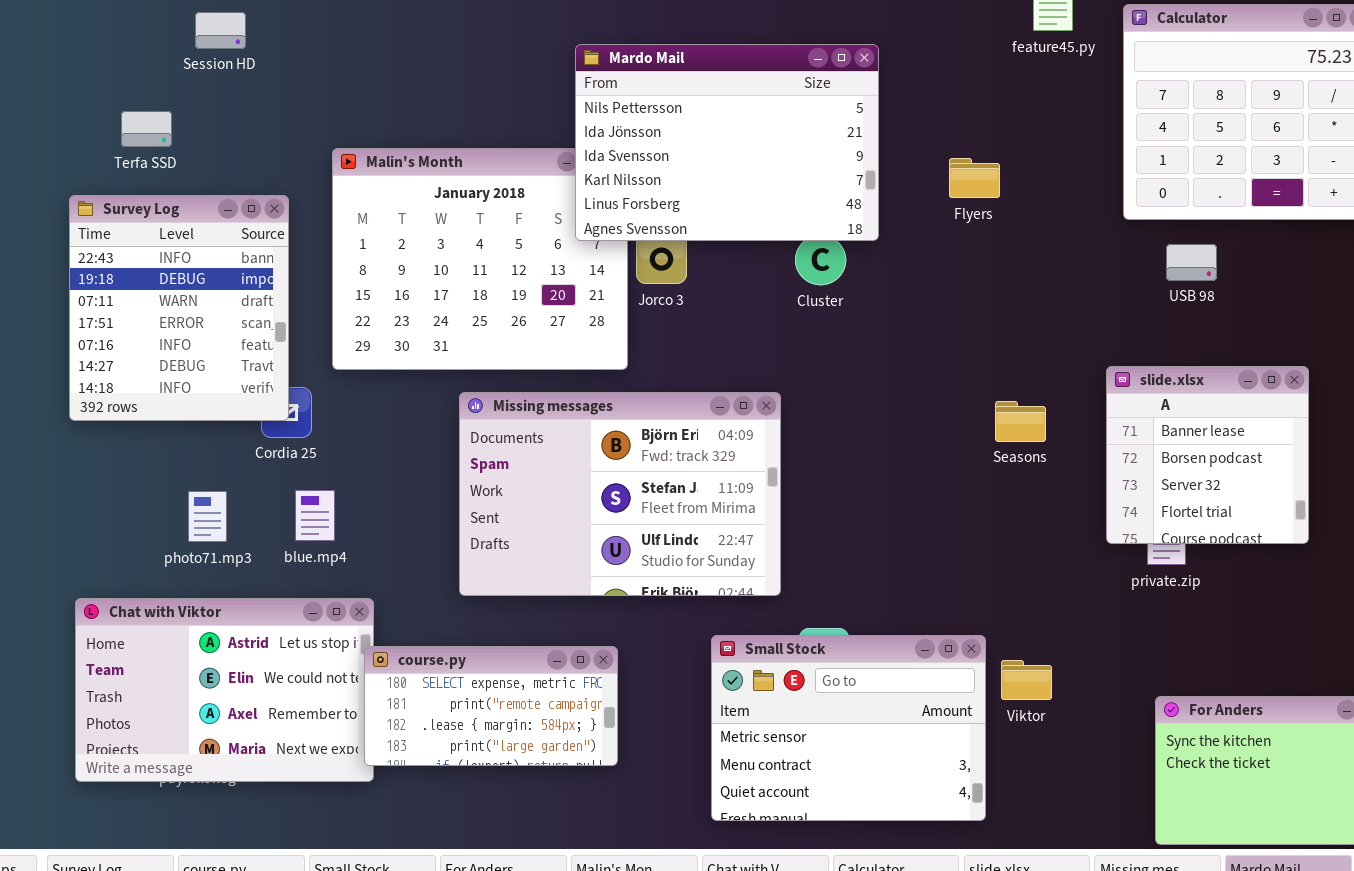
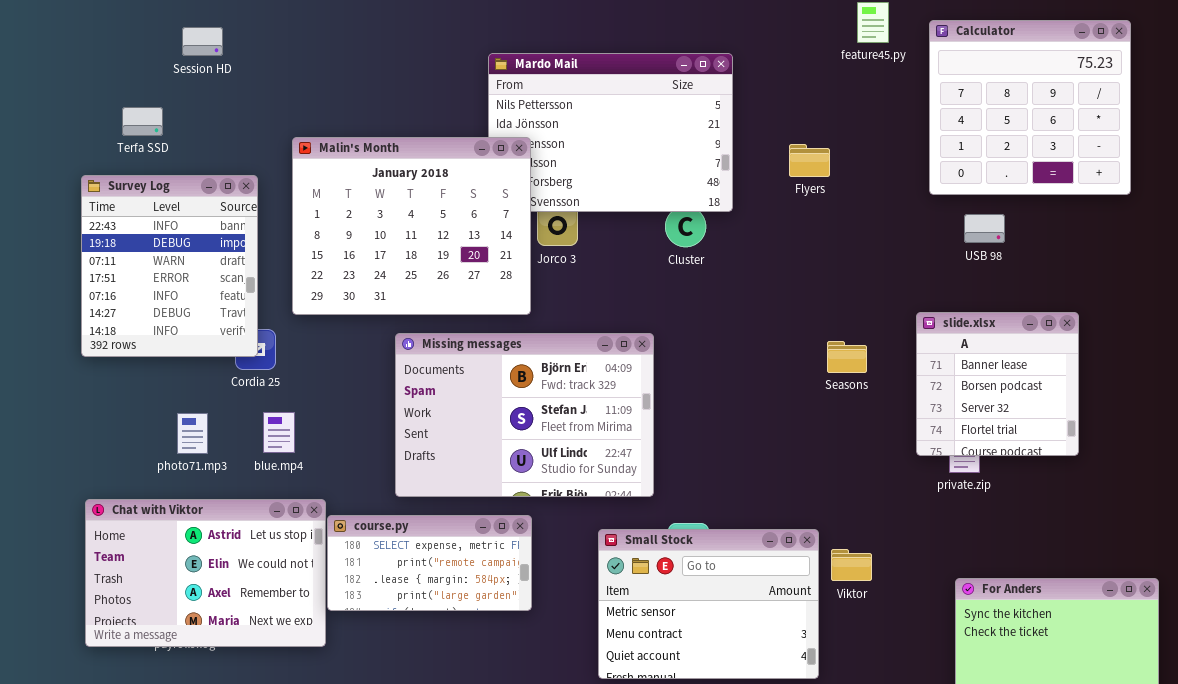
Malin's Month: [332,148,628,370] -> [292,137,531,315], raised
course.py: [364,646,618,766] -> [327,515,532,611], moved

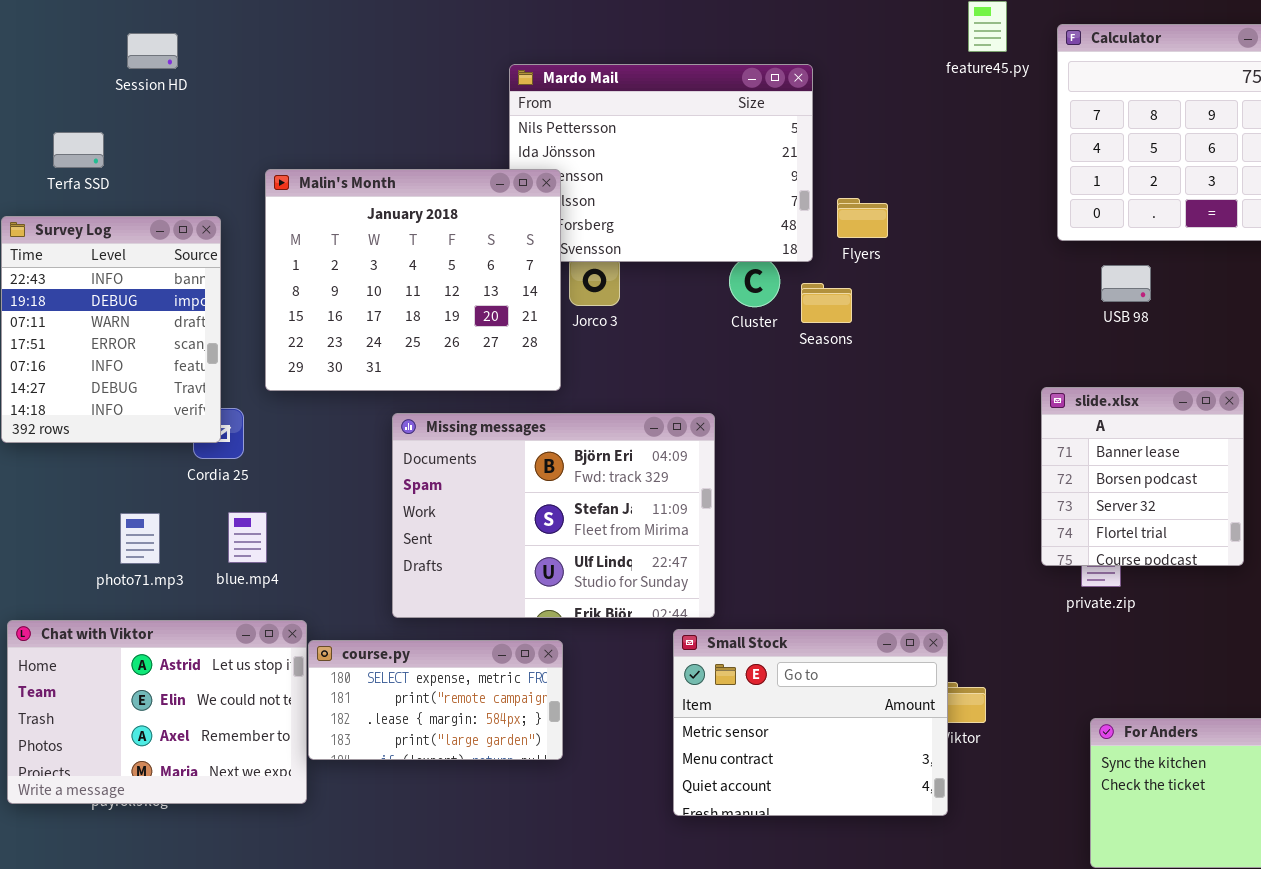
Flyers: [789,144,830,177] -> [837,198,888,238], moved
Seasons: [827,341,867,373] -> [801,283,852,323], moved
Small Stock: [598,529,819,679] -> [673,629,948,816], moved

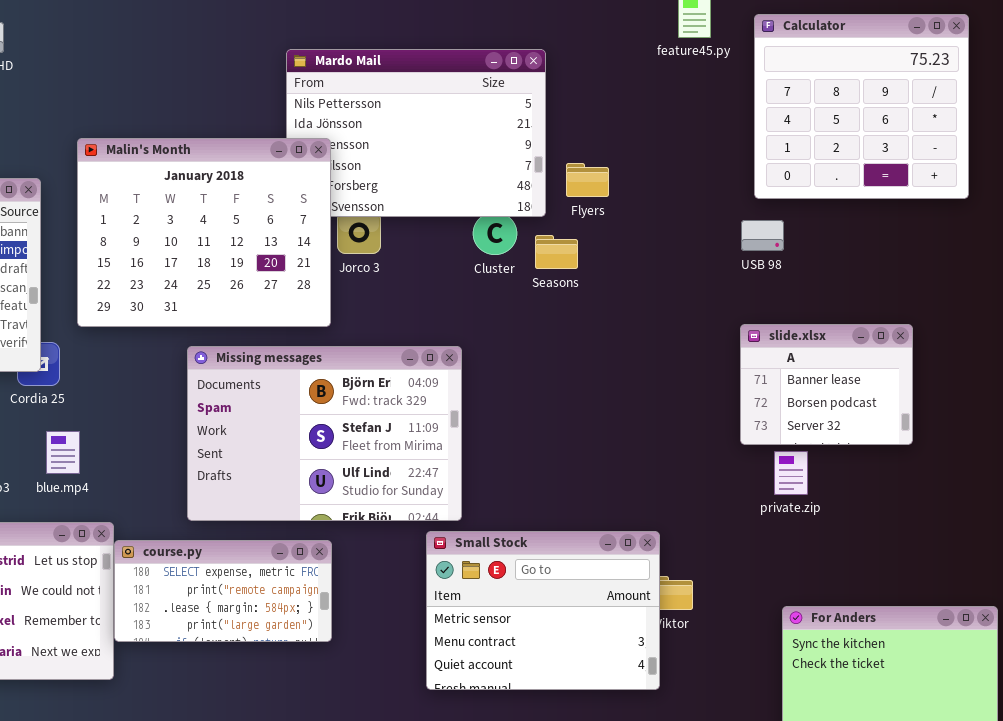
USB 98: [1101,265,1151,302] -> [741,220,784,251], moved
slide.xlsx: [1041,387,1244,566] -> [740,324,913,445], resized

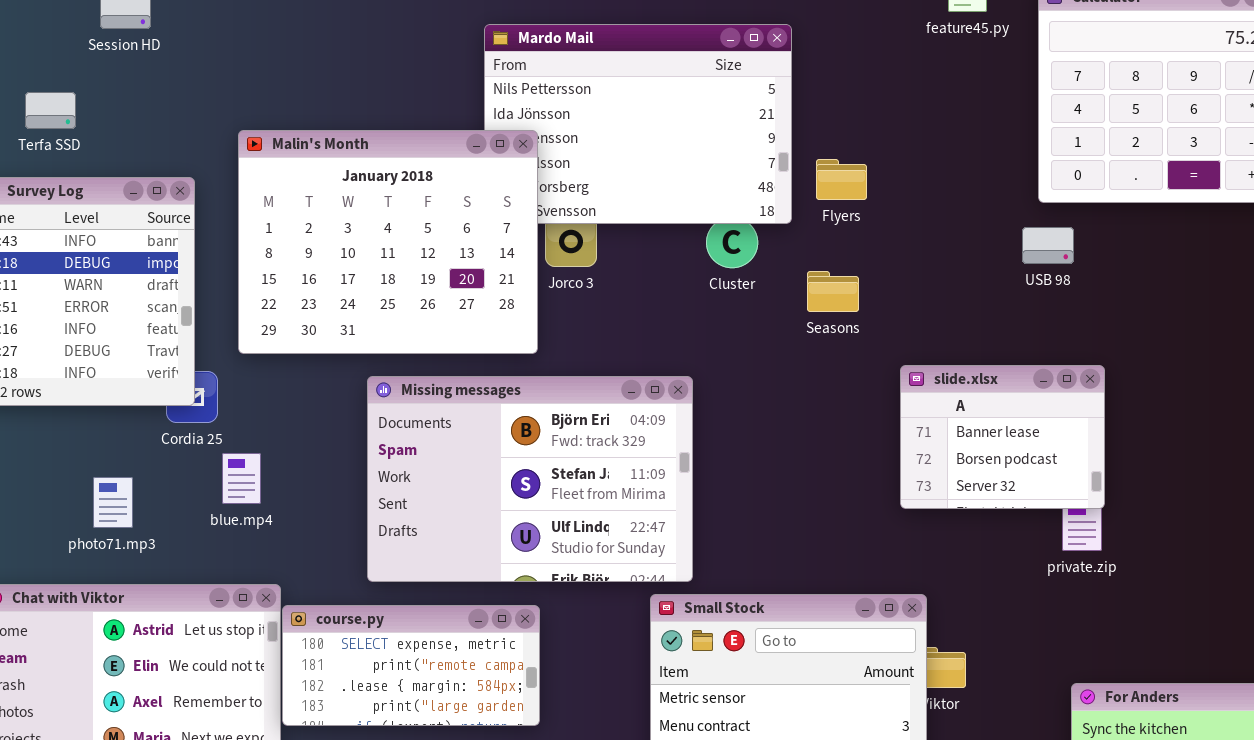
Seasons: [535,235,578,269] -> [807,271,859,312], moved
slide.xlsx: [740,324,913,445] -> [900,365,1105,509], moved
blue.mp4: [46,431,80,474] -> [222,453,261,504], moved

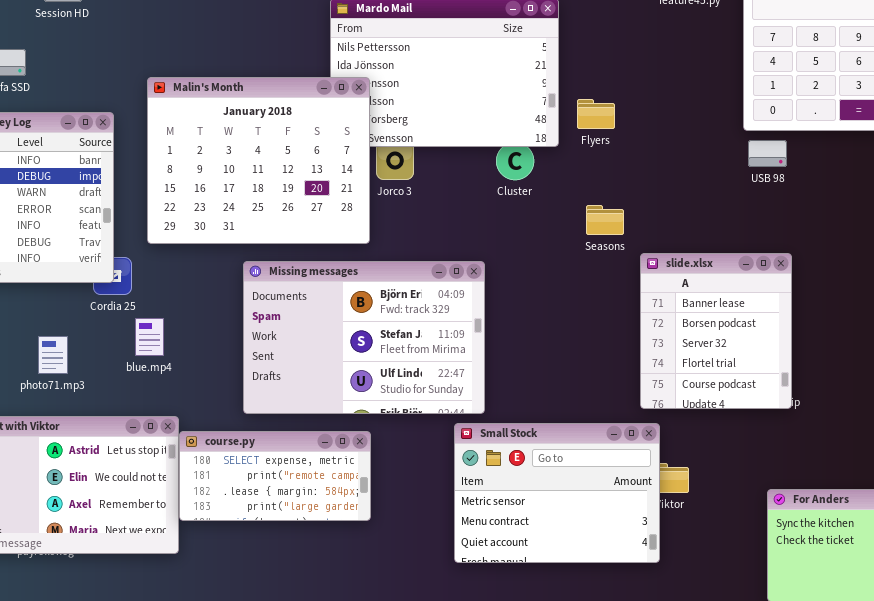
USB 98: [1022,227,1074,264] -> [748,140,787,167], moved
Seasons: [807,271,859,312] -> [586,205,624,235], moved
slide.xlsx: [900,365,1105,509] -> [640,253,792,409], resized

